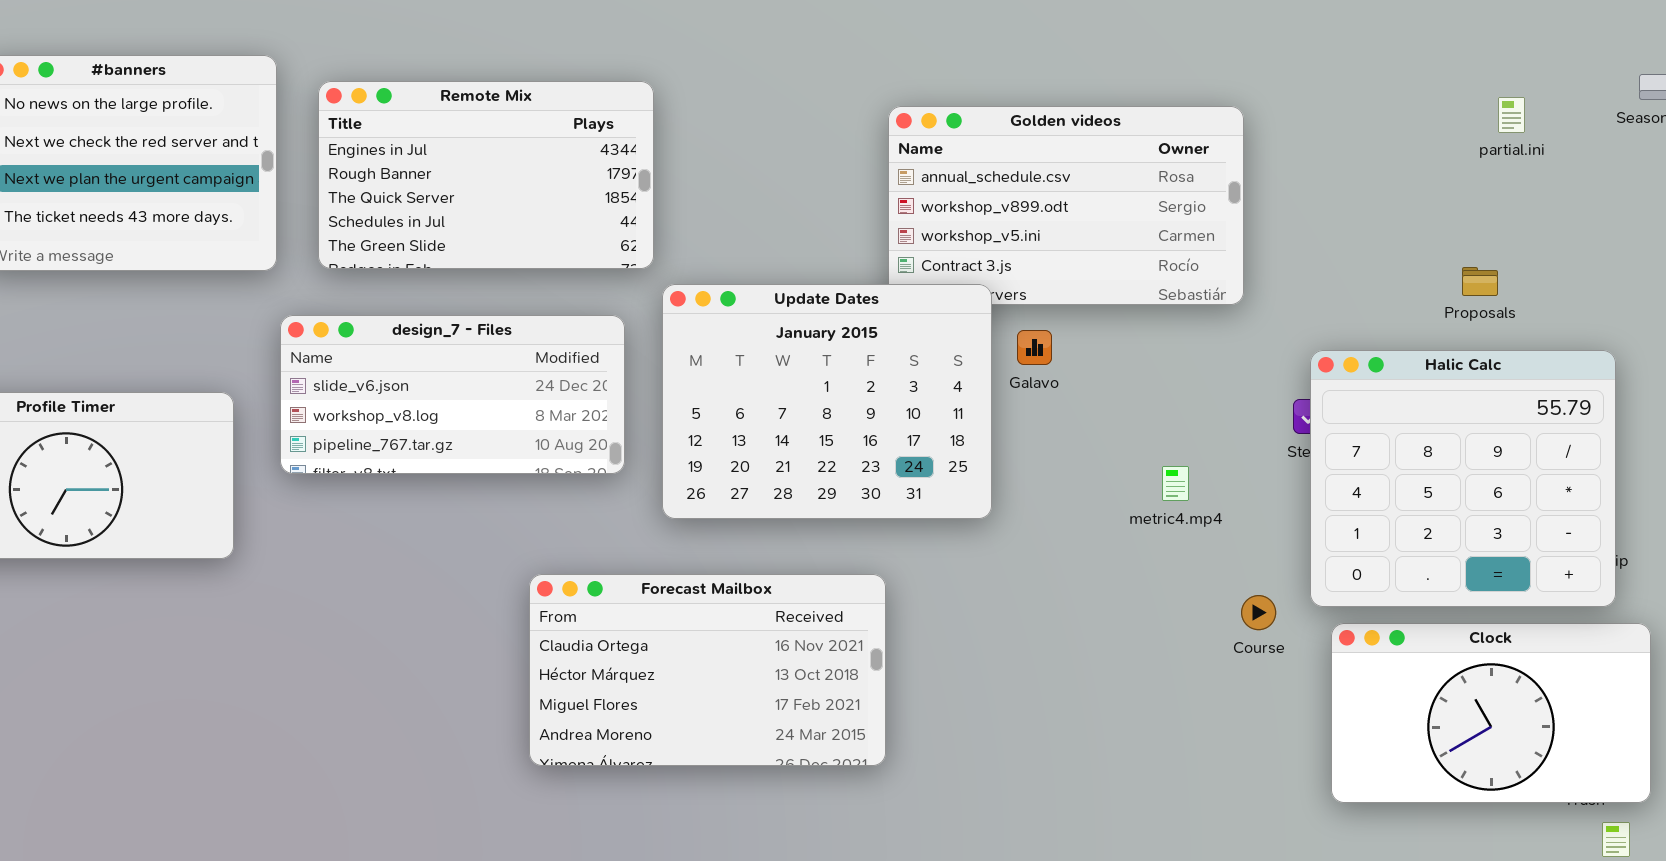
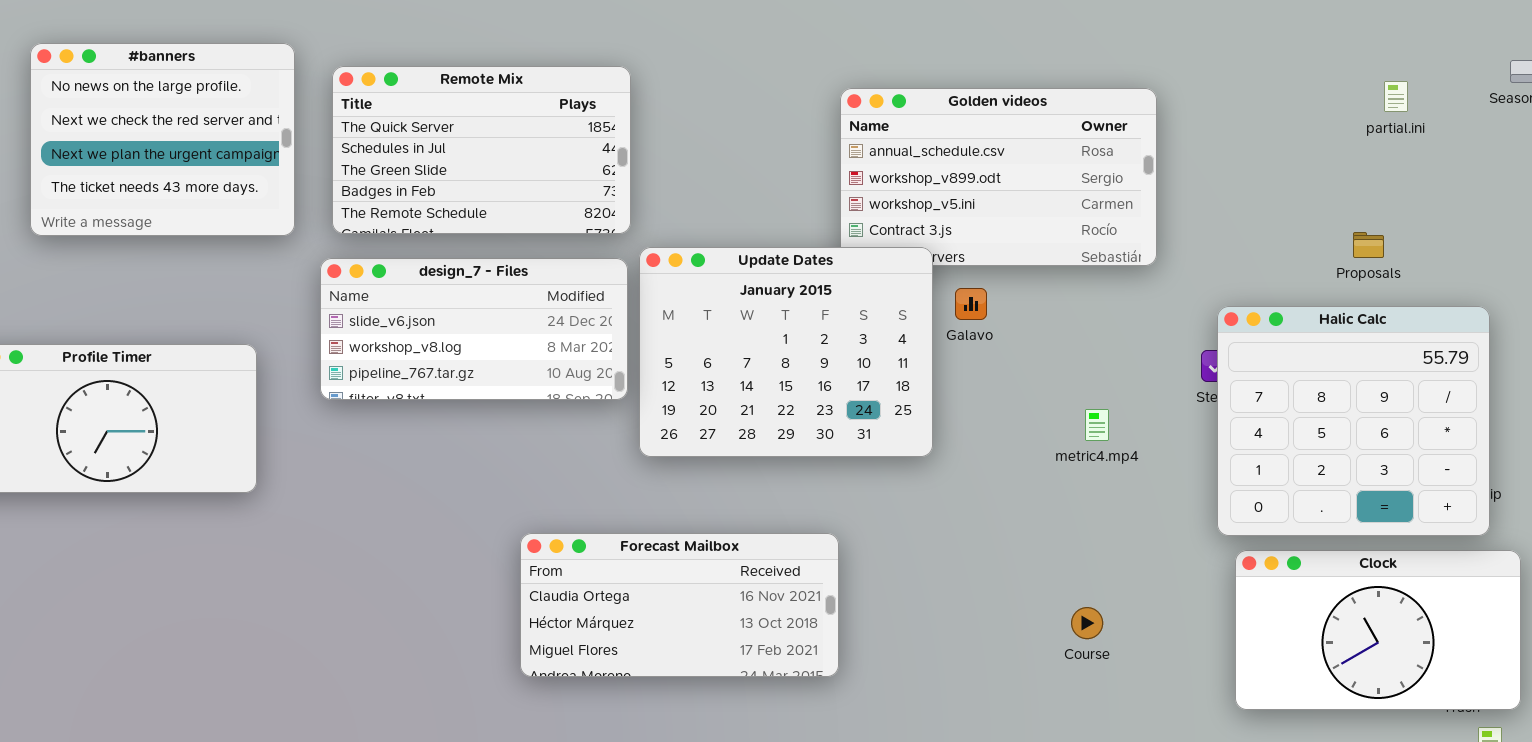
Remote Mix: [318,81,654,269] -> [332,66,631,234], scrolled down 2 rows
design_7 - Files: [280,315,625,474] -> [320,258,628,400], moved
Forecast Mailbox: [529,574,886,766] -> [520,533,839,677], resized
Course: [1241,595,1276,630] -> [1071,607,1103,639], moved

